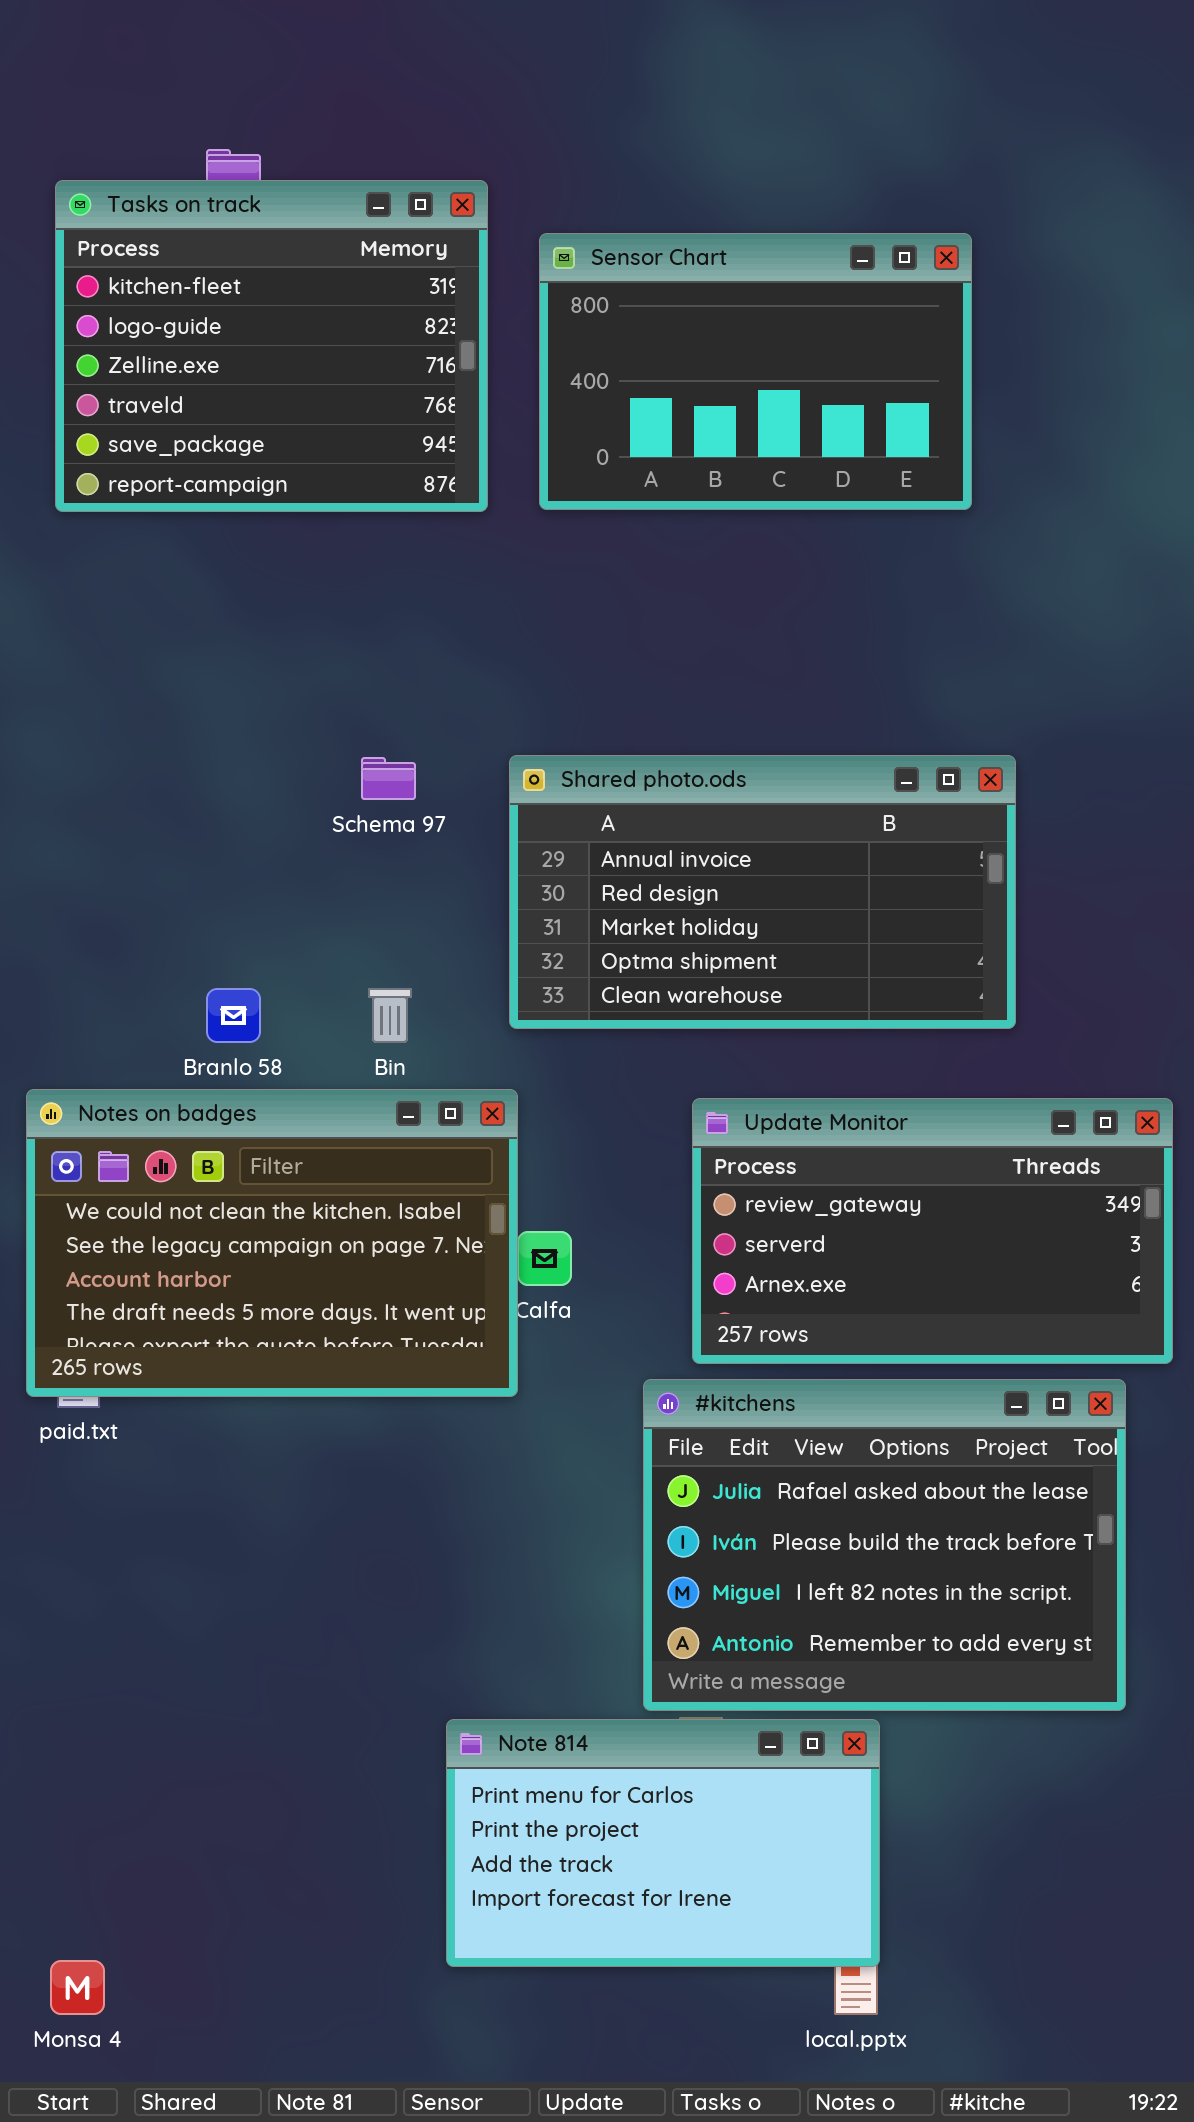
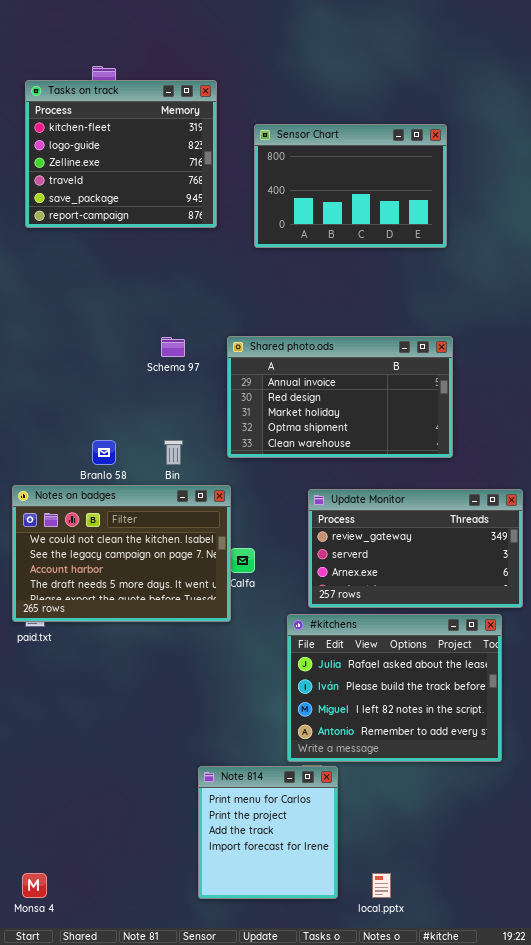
Sensor Chart: [539,233,972,510] -> [254,124,447,248], moved
Note 814: [446,1719,880,1967] -> [198,766,338,899], resized

